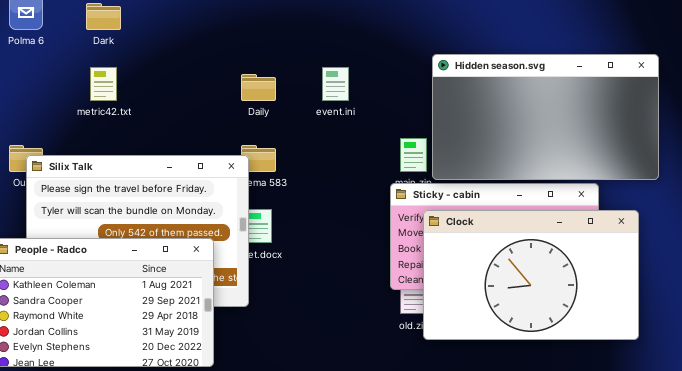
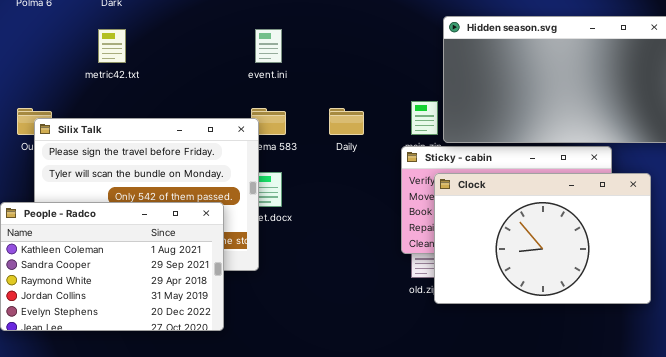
event.ini: [322,67,349,101] -> [255,29,282,63], moved
Daily: [241,74,276,101] -> [329,108,364,135], moved

